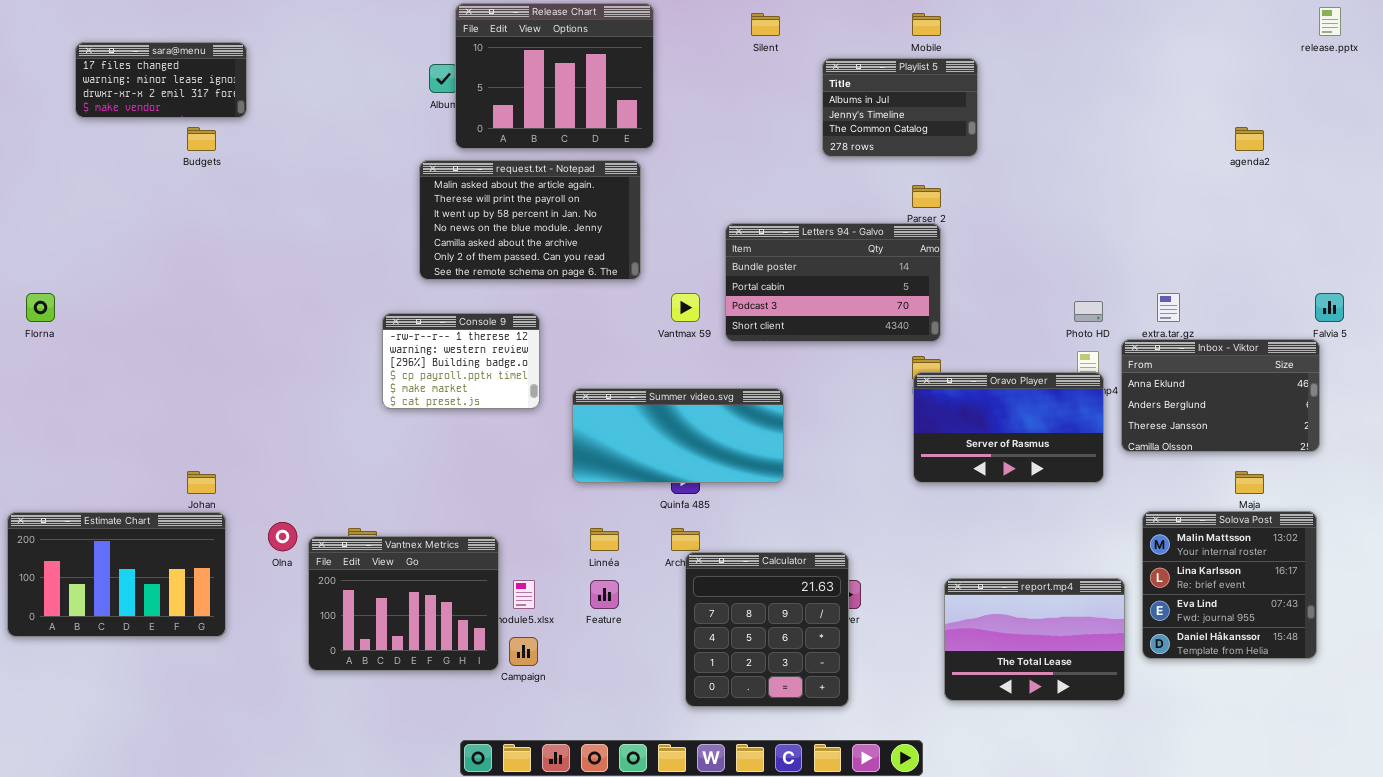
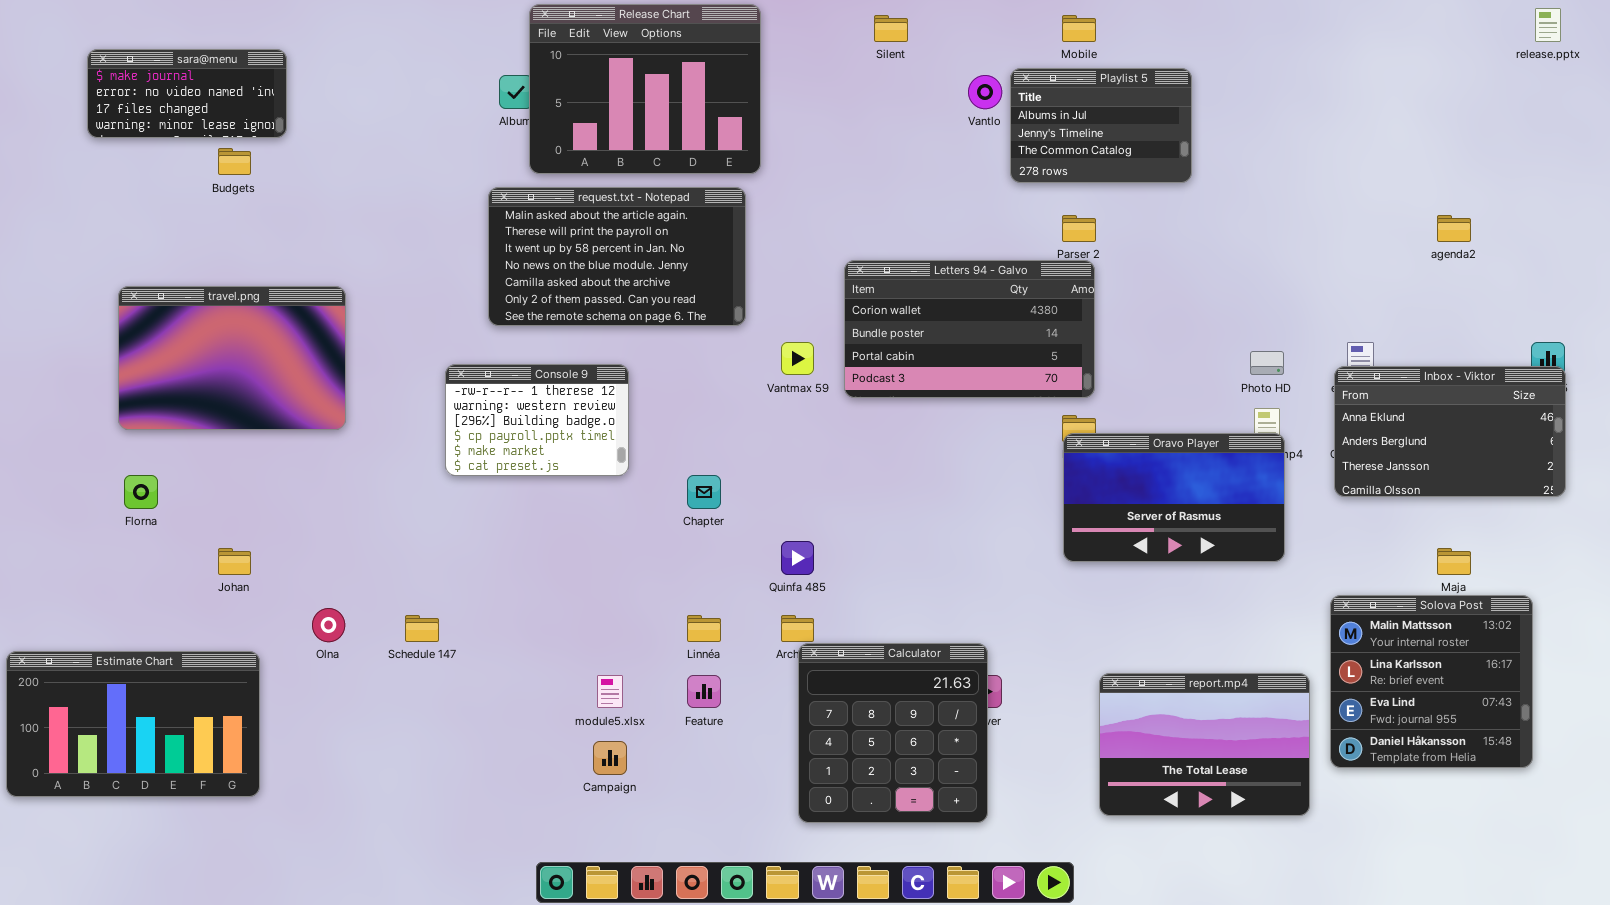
sara@menu: [75,42,247,118] -> [87,49,287,138], scrolled up 2 rows
Playlist 5: [822,58,978,157] -> [1010,68,1192,183], moved
agenda2: [1235,127,1264,151] -> [1437,215,1471,242], moved
Letters 94 - Galvo: [725,223,941,342] -> [844,260,1095,398], scrolled up 1 row
travel.png: none -> [118,286,346,430], opened
Florna: [26,293,55,322] -> [124,475,158,509], moved
Inbox - Viktor: [1121,339,1320,452] -> [1334,366,1566,497], moved
Summer video.svg: [572,388,784,483] -> none, closed
Estimate Chart: [7,512,226,637] -> [6,651,260,797], moved
Vantnex Metrics: [308,536,499,671] -> none, closed

